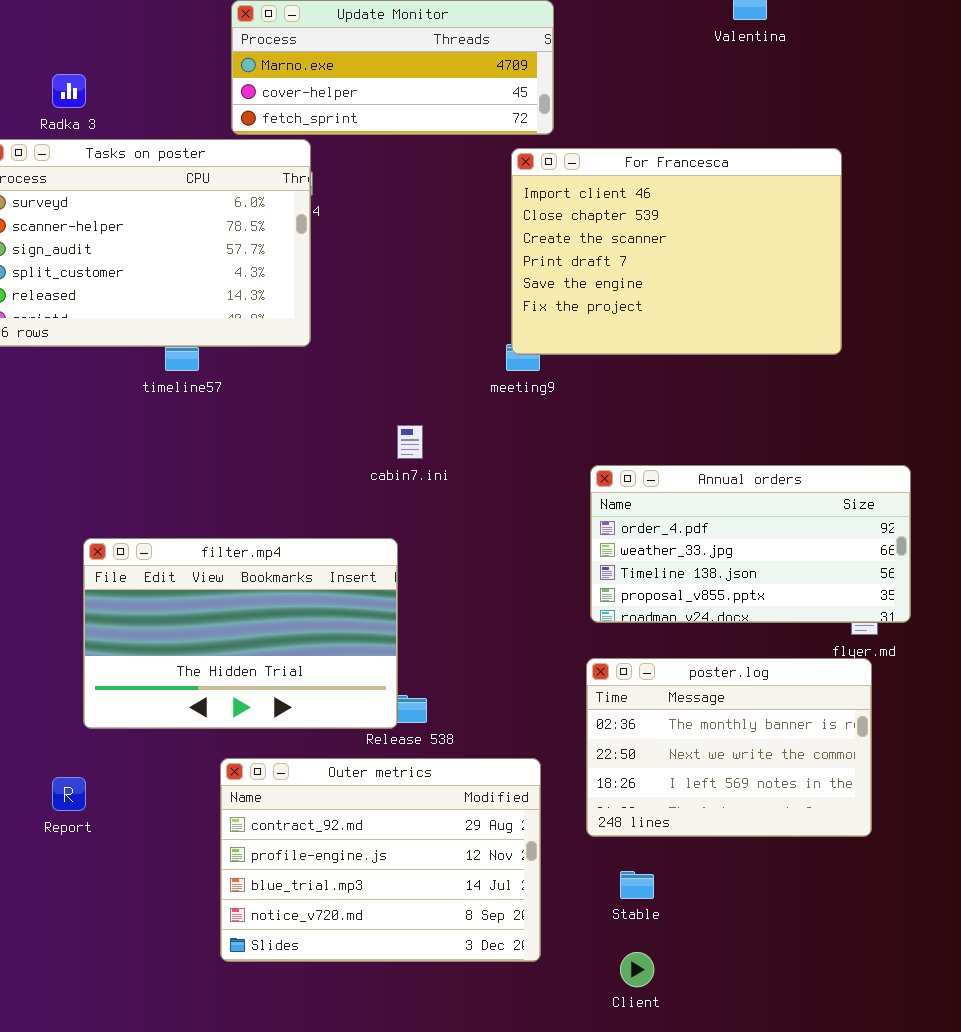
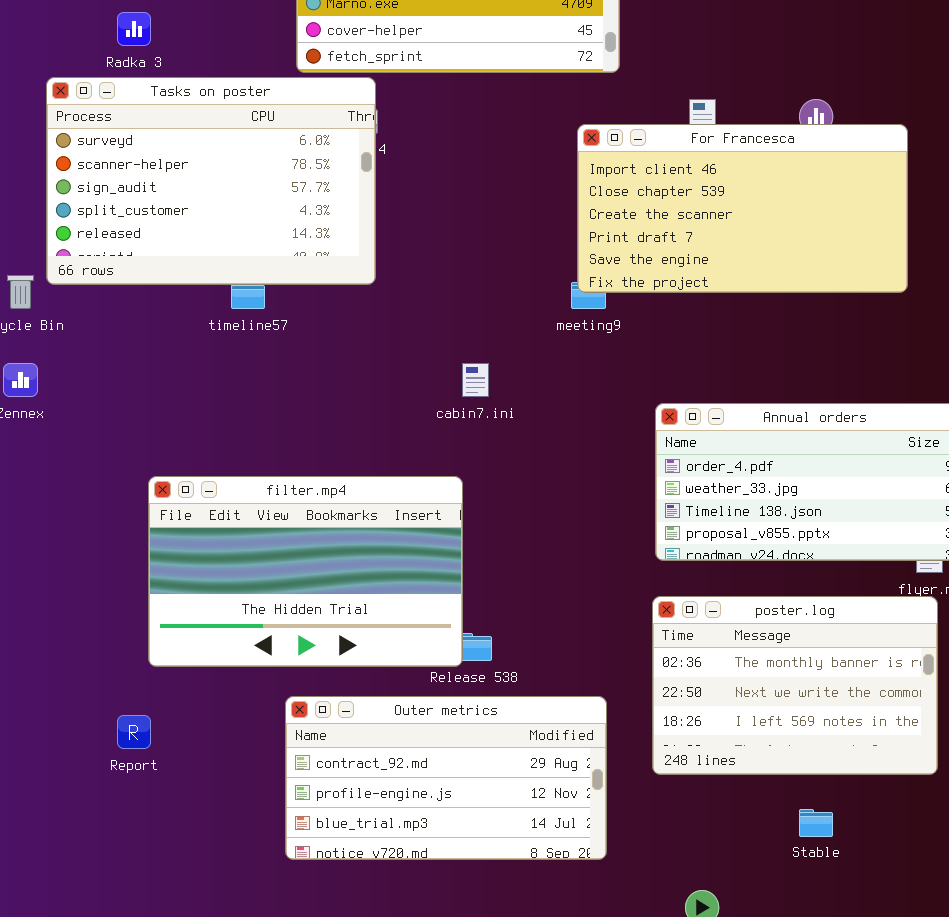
For Francesca: [511,148,842,355] -> [577,124,908,293], resized
Outer metrics: [220,758,541,962] -> [285,696,607,860], resized
Stable: [620,871,654,899] -> [799,809,833,837], moved

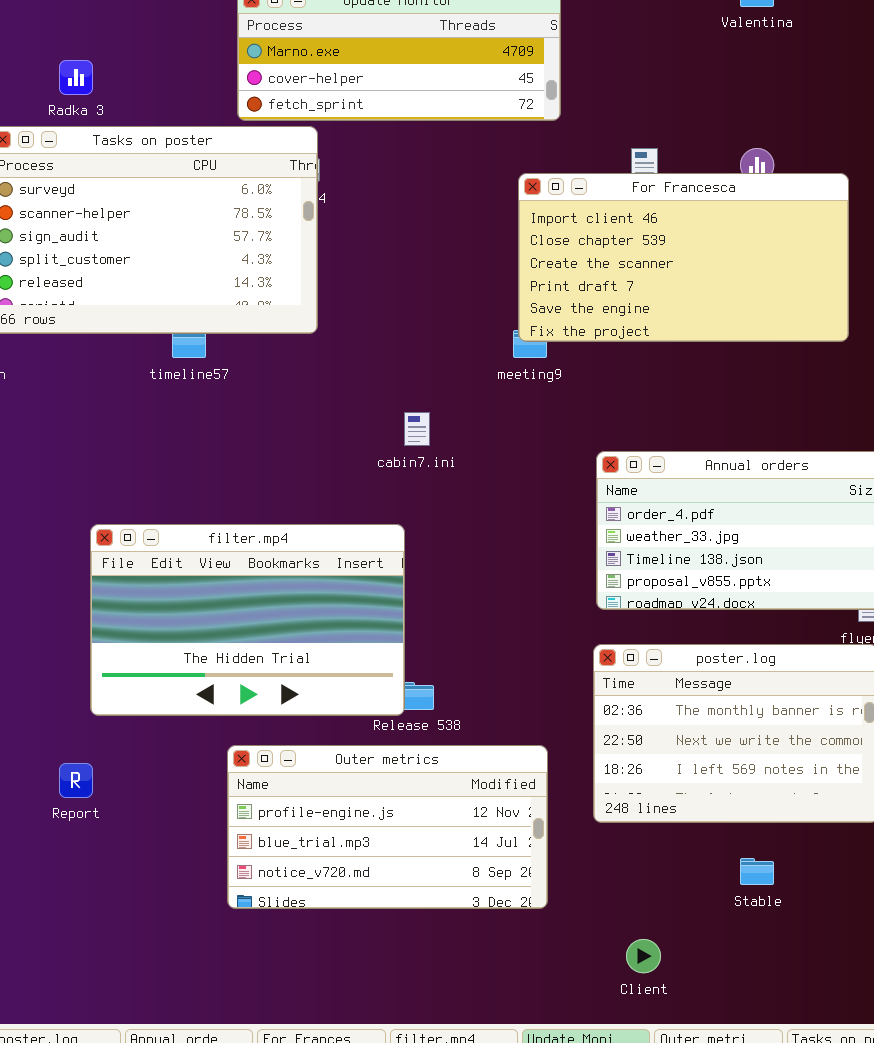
Outer metrics: [285,696,607,860] -> [227,745,548,909], scrolled down 1 row

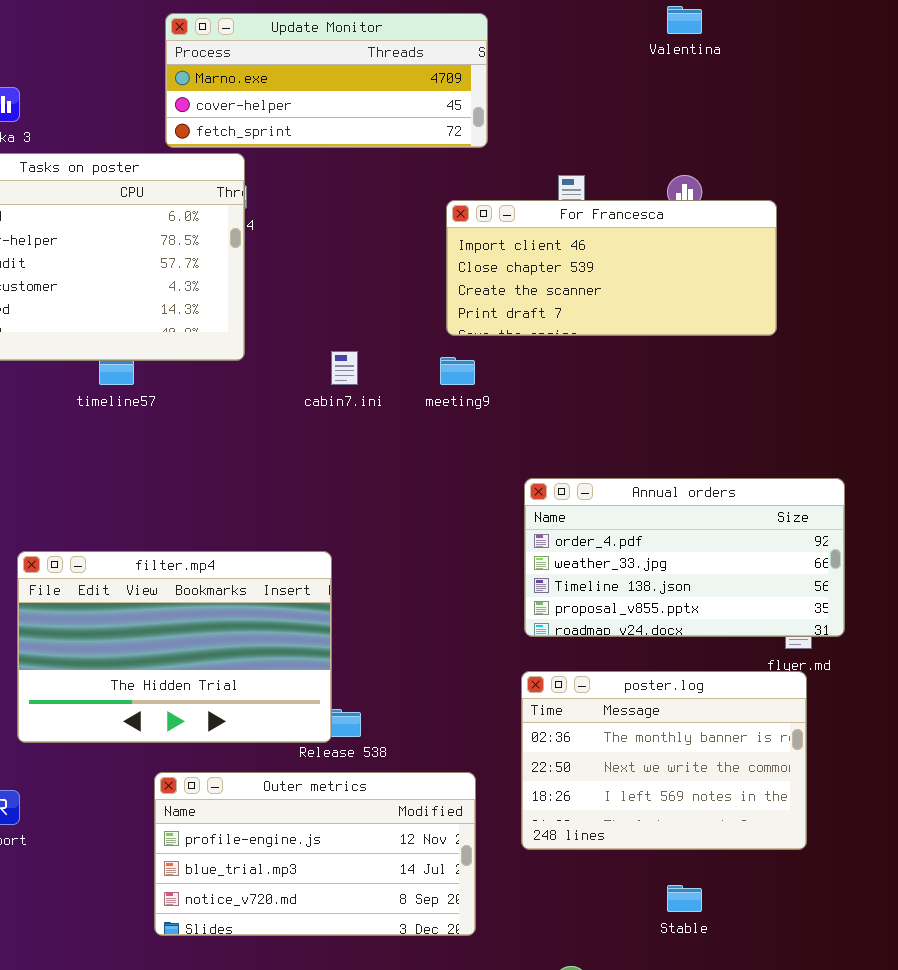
For Francesca: [518,173,849,342] -> [446,200,777,336], resized
cabin7.ini: [404,412,430,446] -> [331,351,358,385], moved

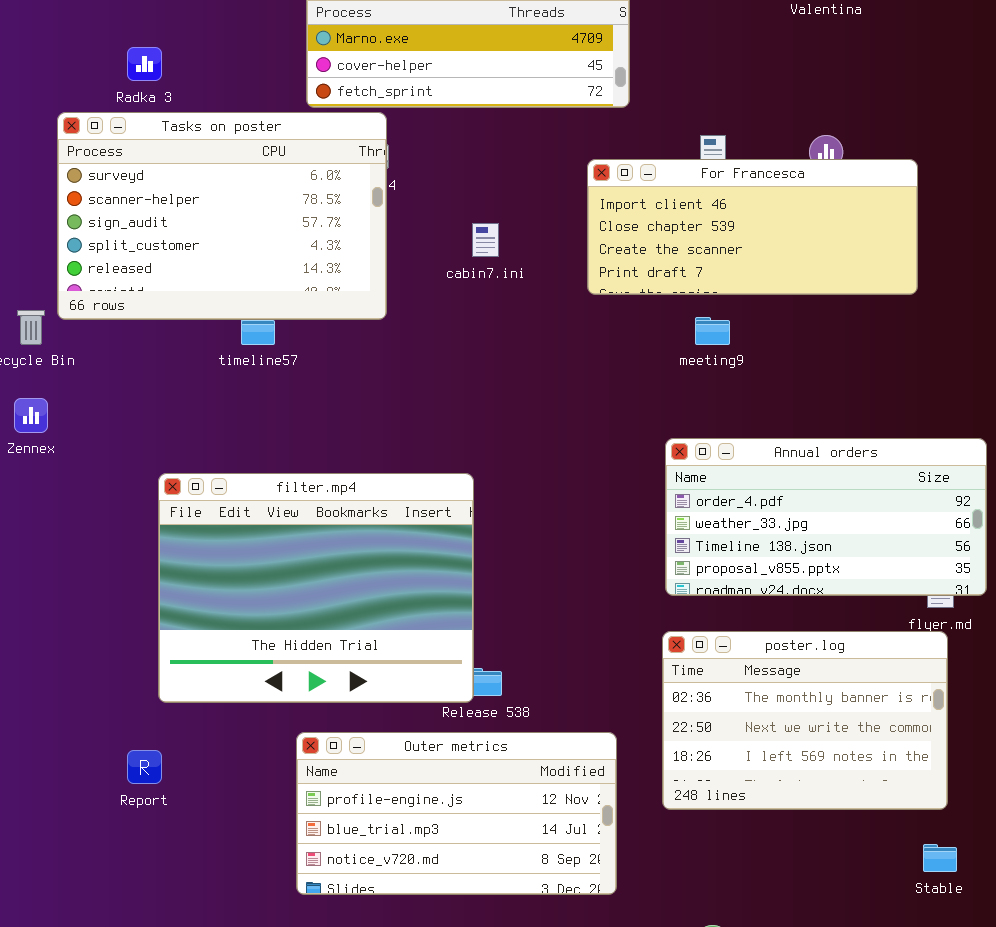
cabin7.ini: [331,351,358,385] -> [472,223,499,257], moved
meeting9: [440,357,475,385] -> [695,317,730,345], moved
filter.mp4: [17,551,332,743] -> [158,473,474,703], resized
Stable: [667,885,702,912] -> [923,844,957,872], moved

